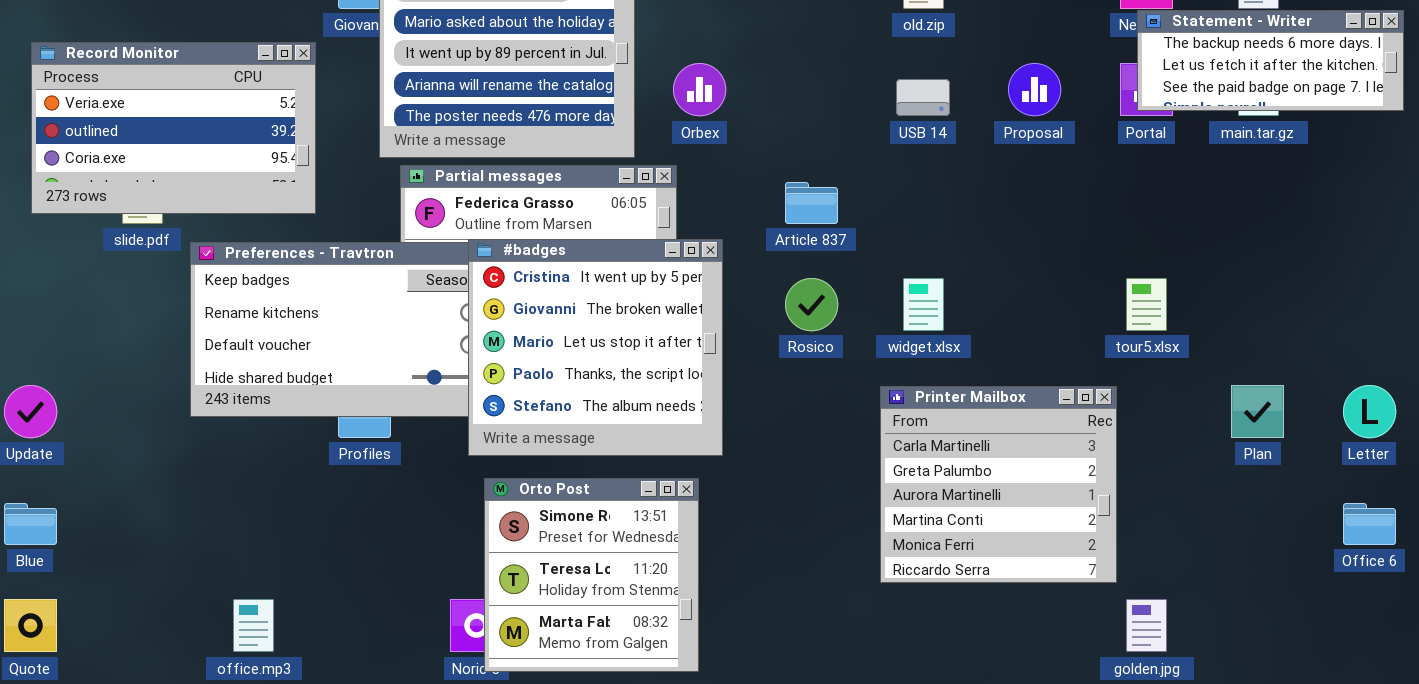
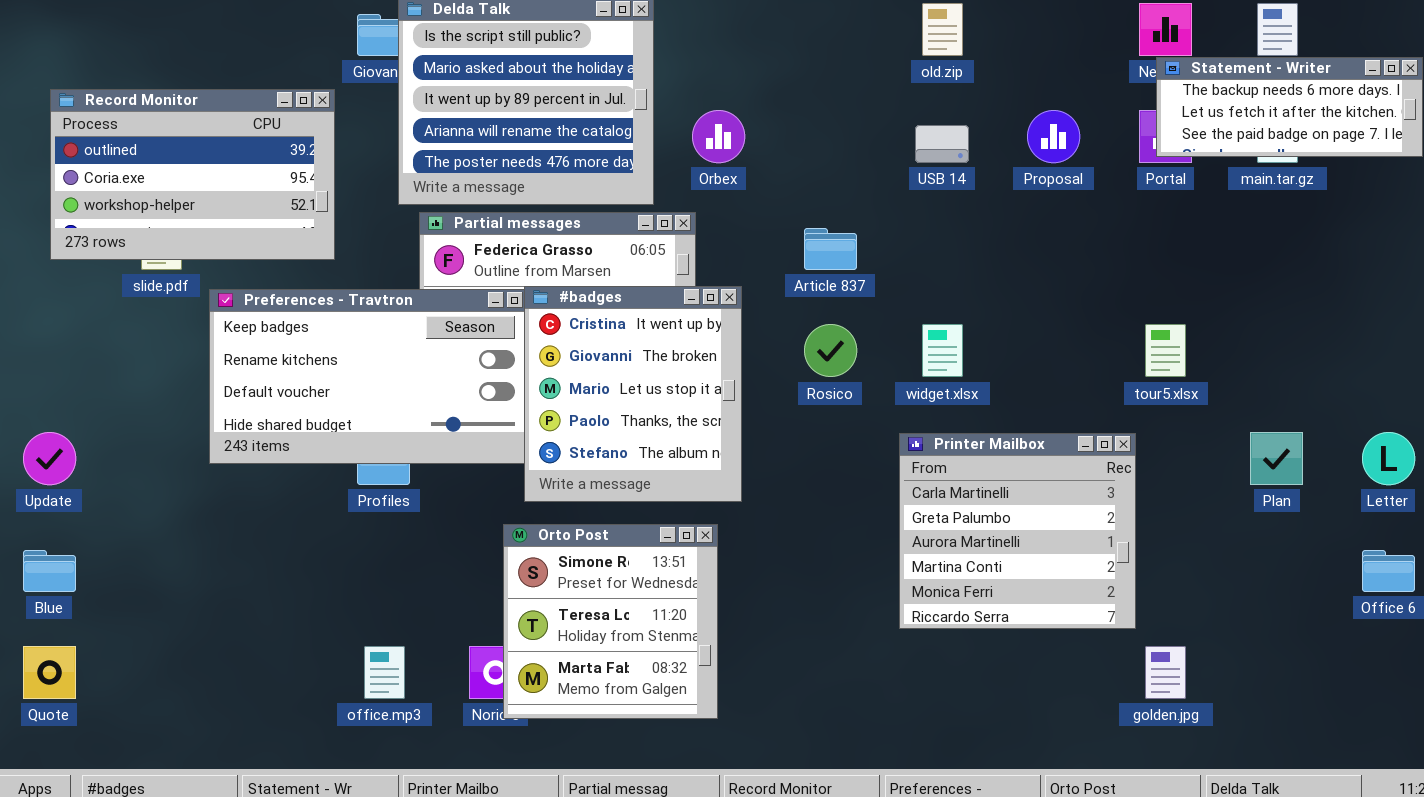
Record Monitor: [31,42,316,214] -> [50,89,335,260], scrolled down 1 row
#badges: [468,239,723,456] -> [524,286,742,502], resized
office.mp3: [233,599,274,652] -> [364,646,405,699], moved

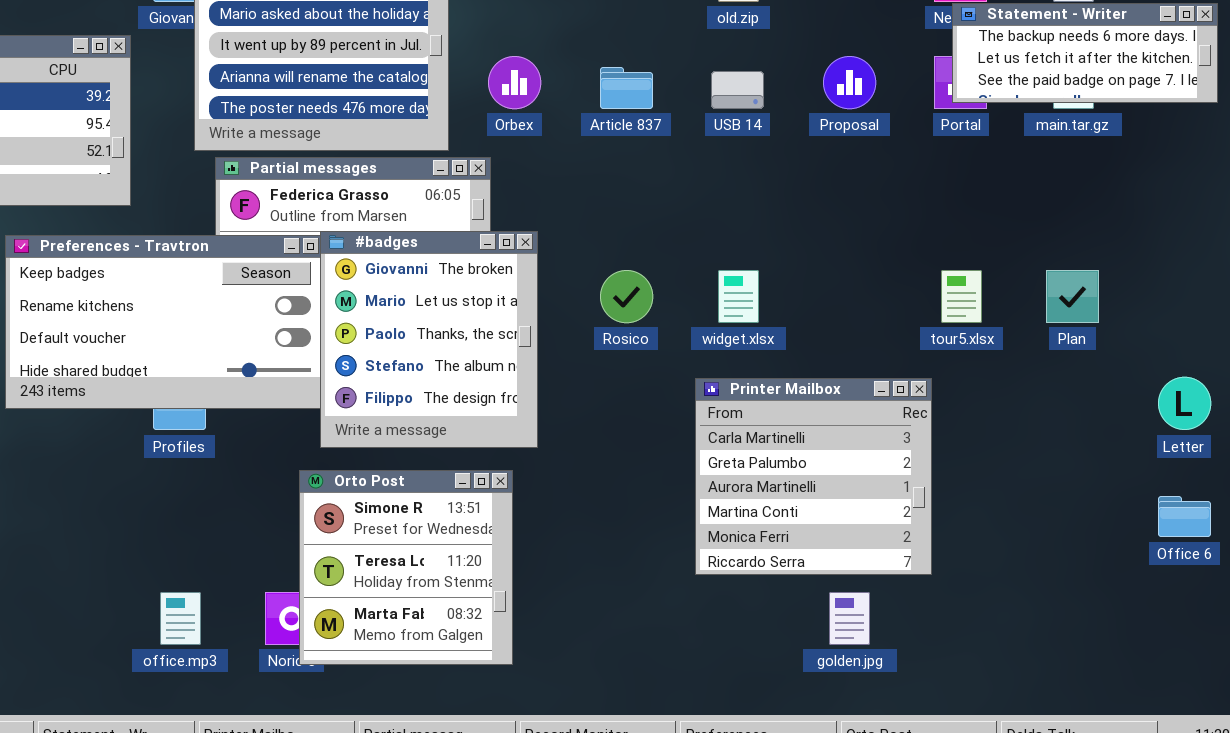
Article 837: [804,228,857,270] -> [600,67,653,109], moved
#badges: [524,286,742,502] -> [320,231,538,448], scrolled down 1 row
Plan: [1250,432,1303,485] -> [1046,270,1099,323], moved
golden.jpg: [1145,646,1186,699] -> [829,592,870,645], moved

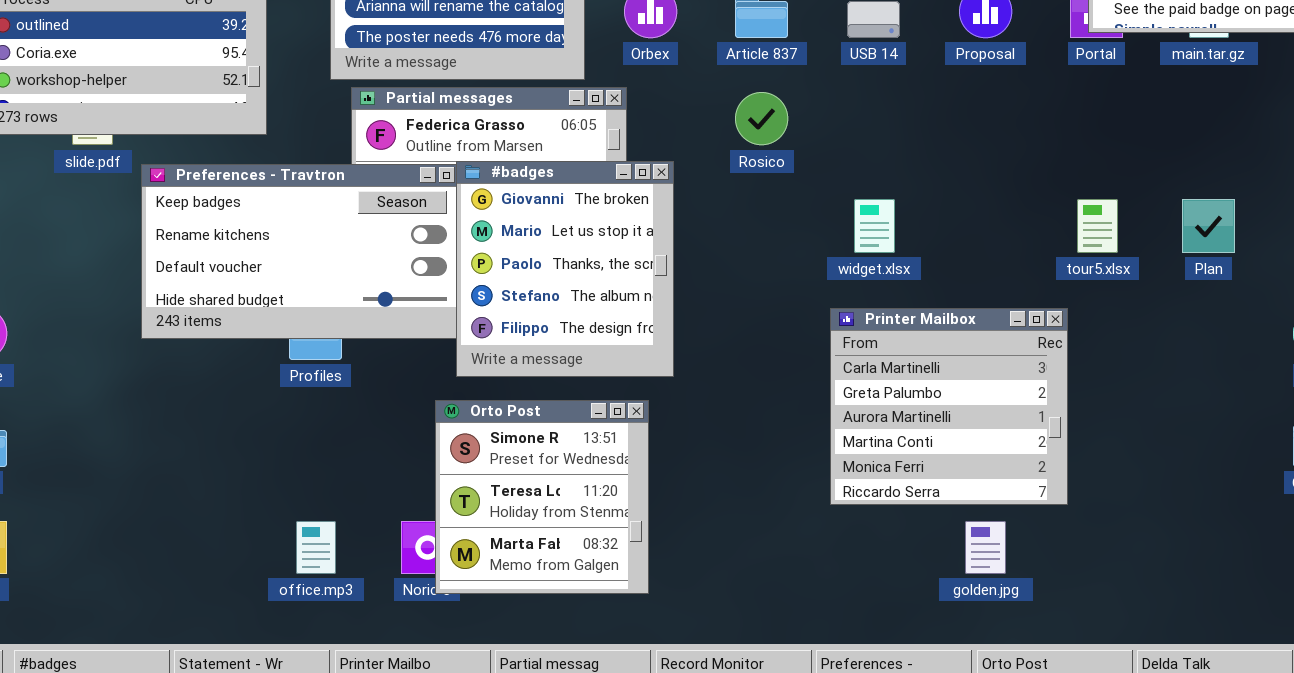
Rosico: [600,270,653,323] -> [735,92,788,145], moved

